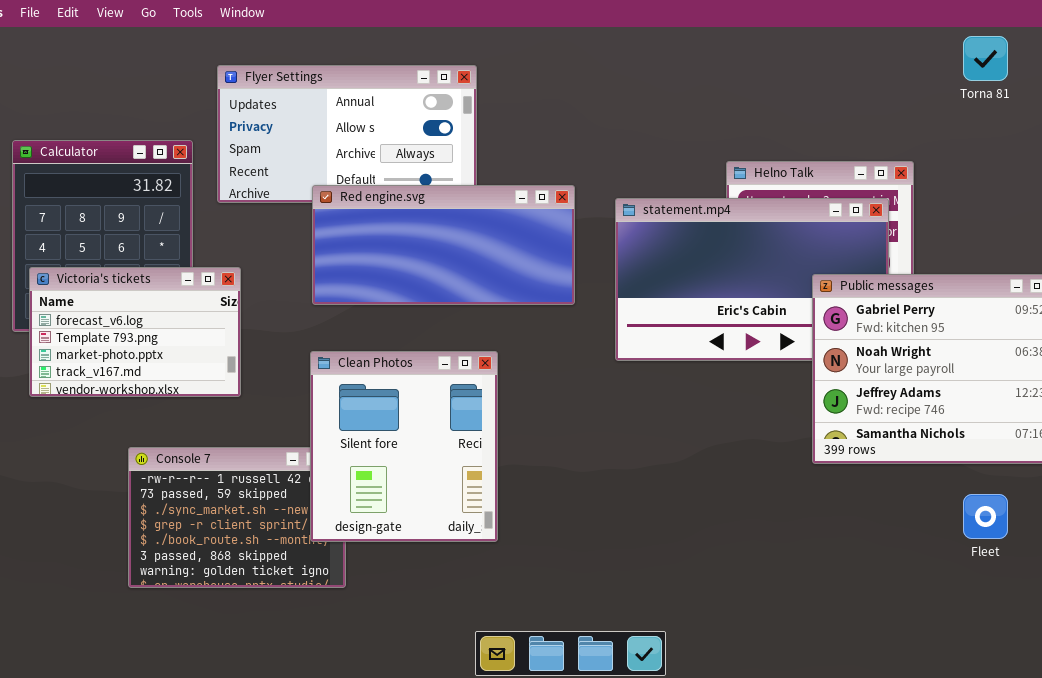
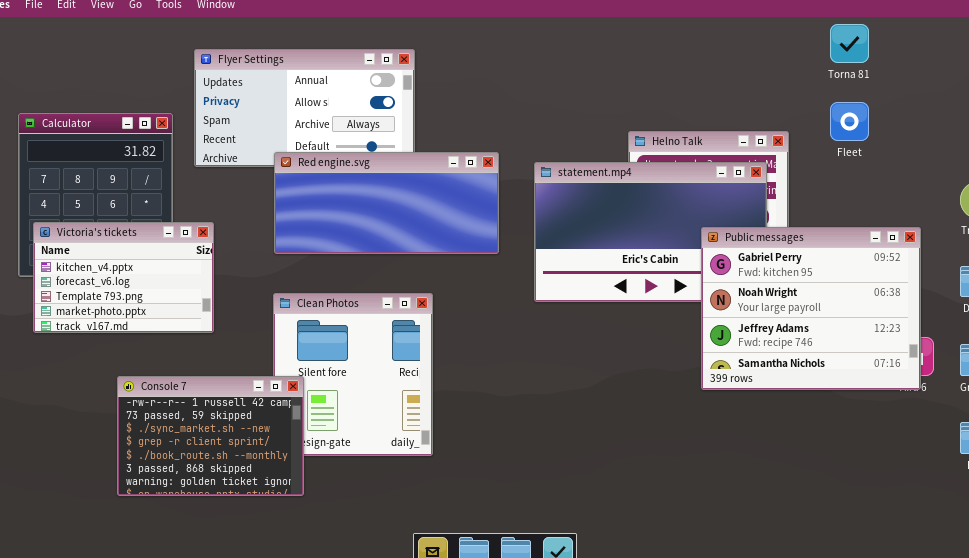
Victoria's tickets: [29,267,241,397] -> [33,222,214,333], scrolled up 1 row
Console 7: [128,447,346,588] -> [117,376,304,496], raised
Fleet: [963,494,1008,539] -> [830,102,869,141], moved

